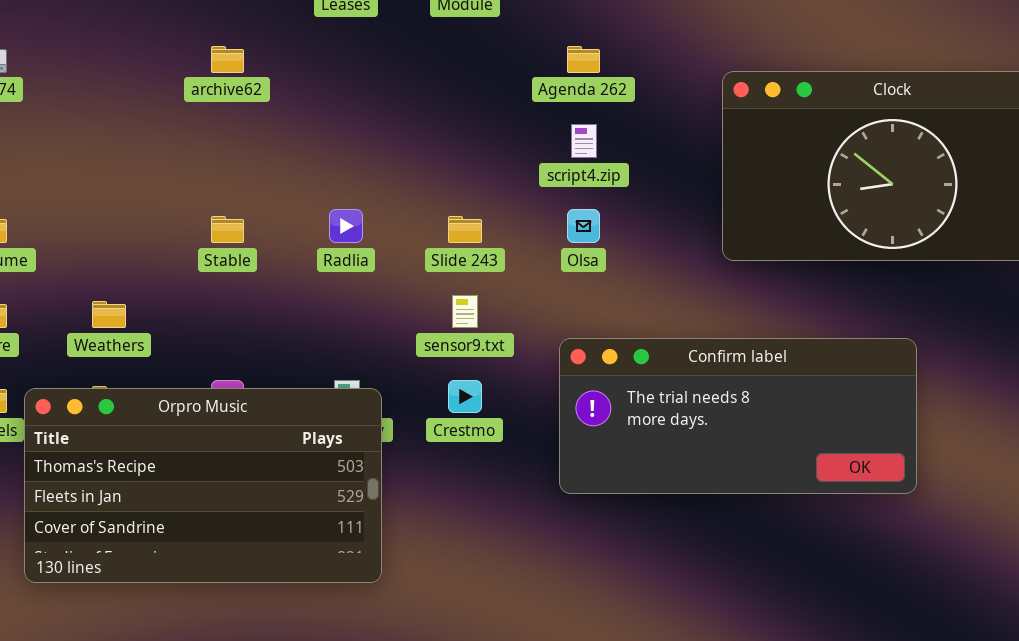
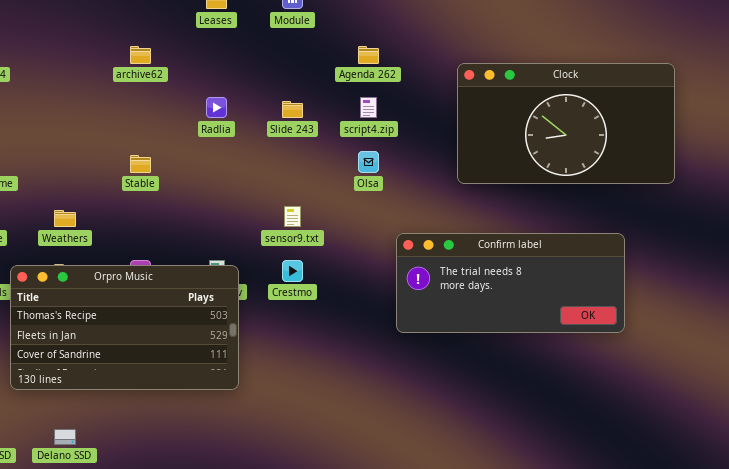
Radlia: [329,209,363,243] -> [206,97,227,118], moved
Slide 243: [448,216,482,243] -> [282,101,303,118], moved
Confirm label: [559,338,917,494] -> [396,233,625,333], moved

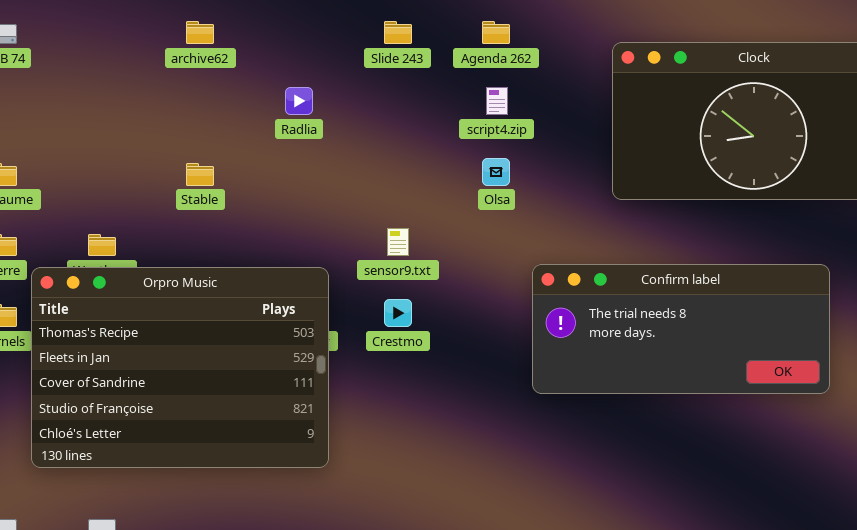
Slide 243: [282,101,303,118] -> [384,21,412,44], moved
Orpro Music: [10,265,239,390] -> [31,267,329,468], resized

